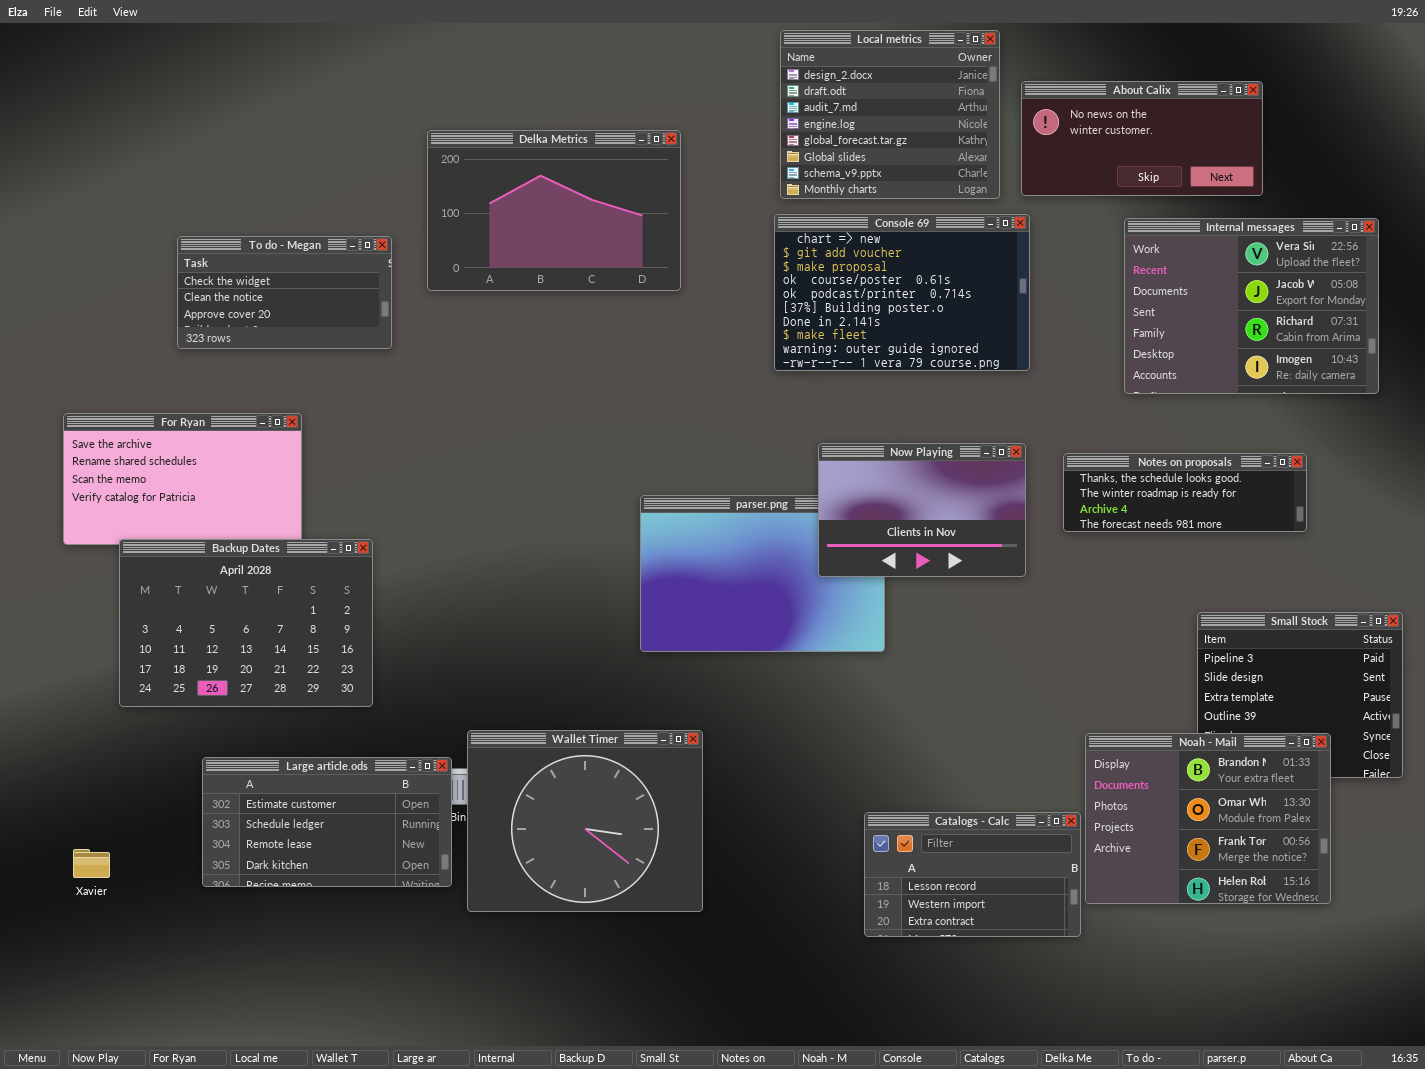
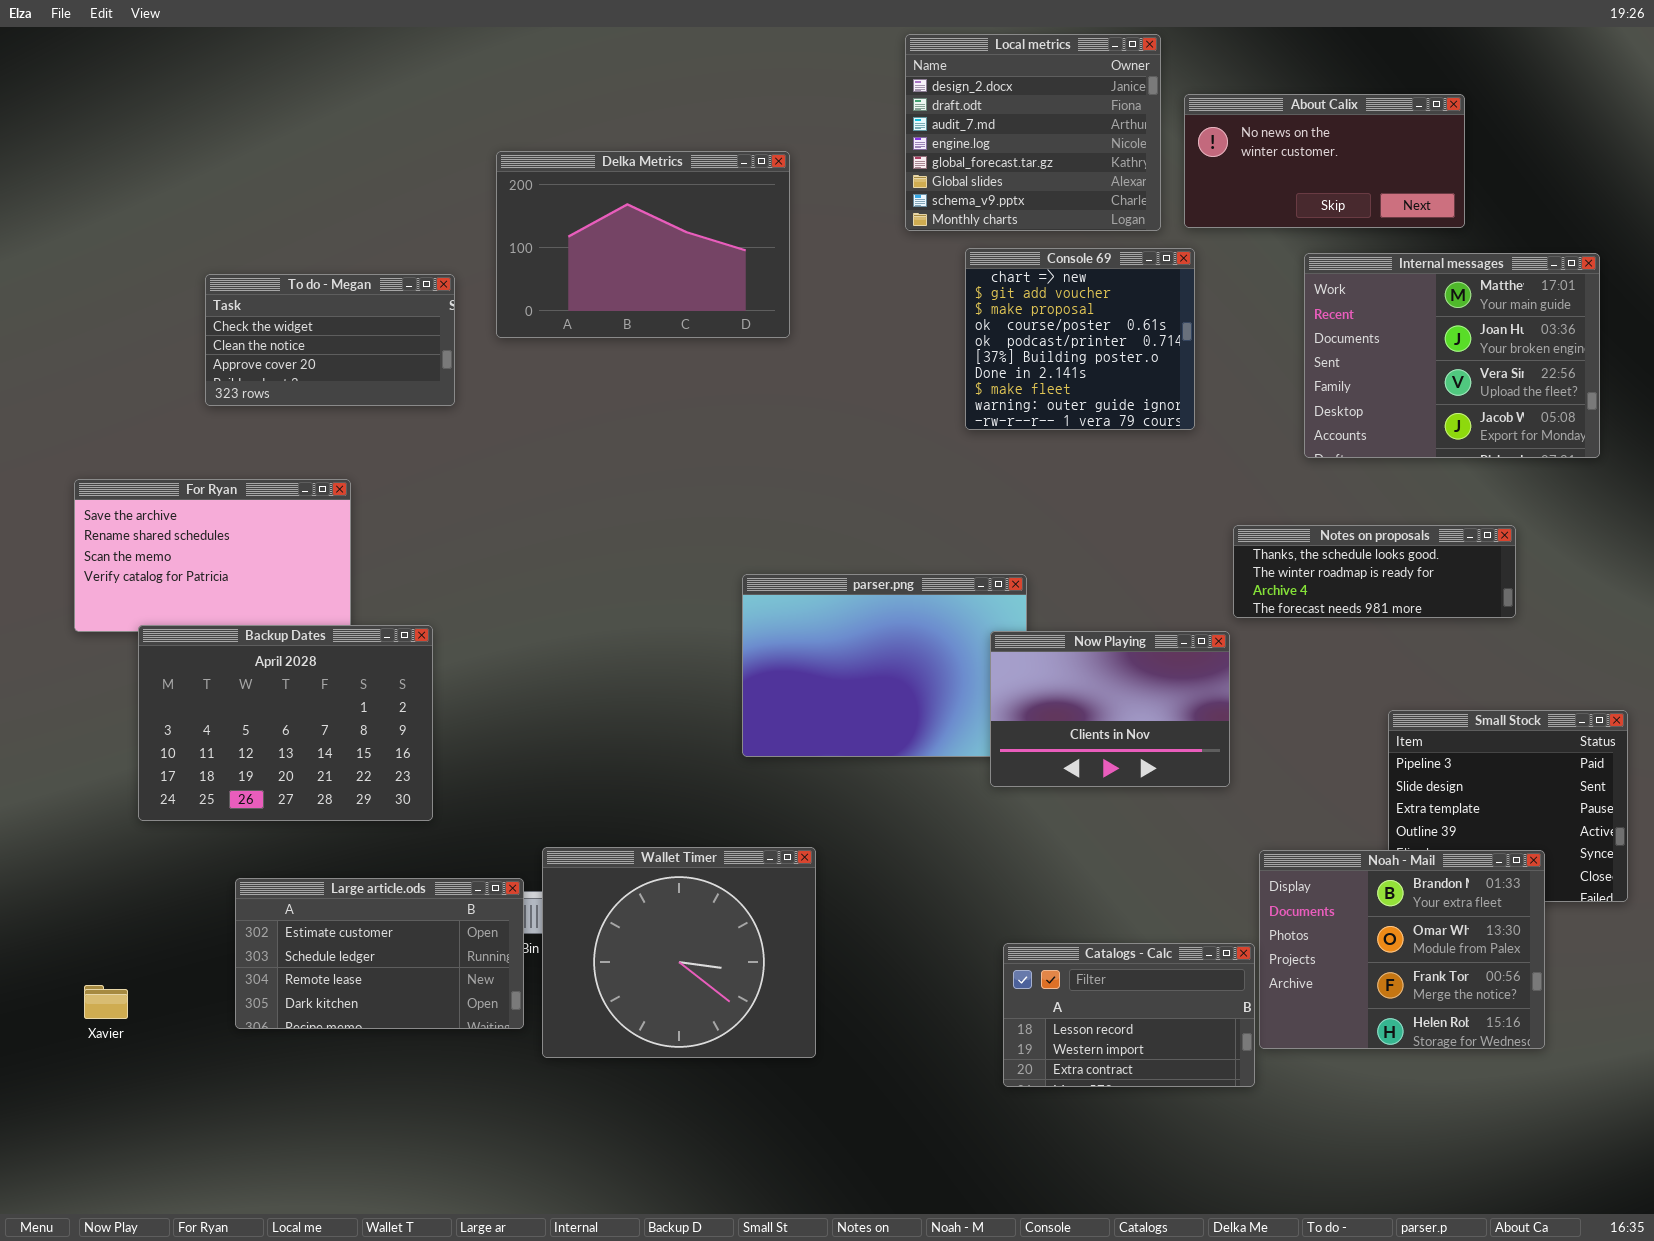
Console 69: [774,214,1030,371] -> [965,248,1195,430], resized
Internal messages: [1124,218,1379,394] -> [1304,253,1600,458], scrolled up 2 rows
Now Playing: [818,443,1026,577] -> [990,631,1230,787], moved

